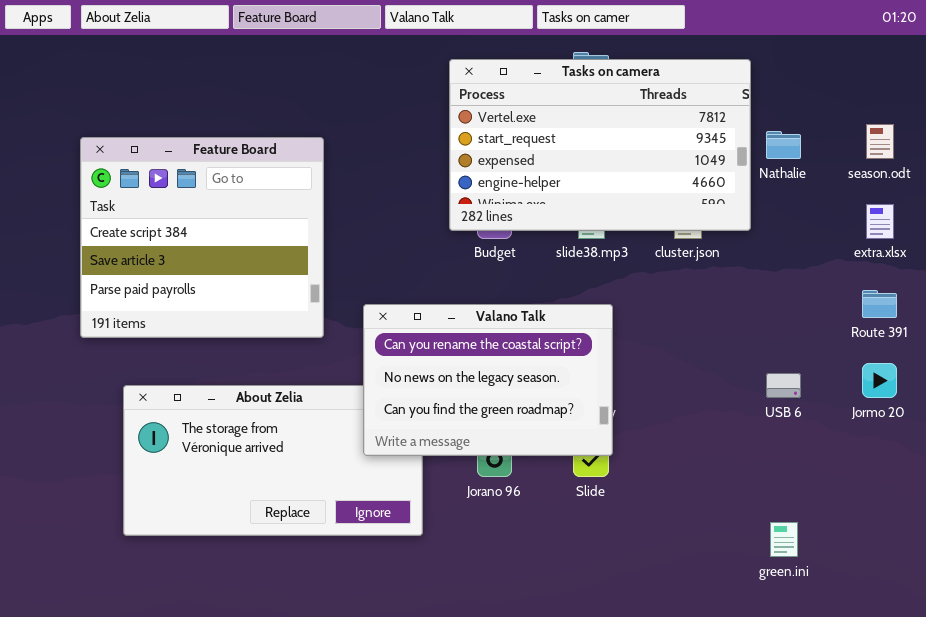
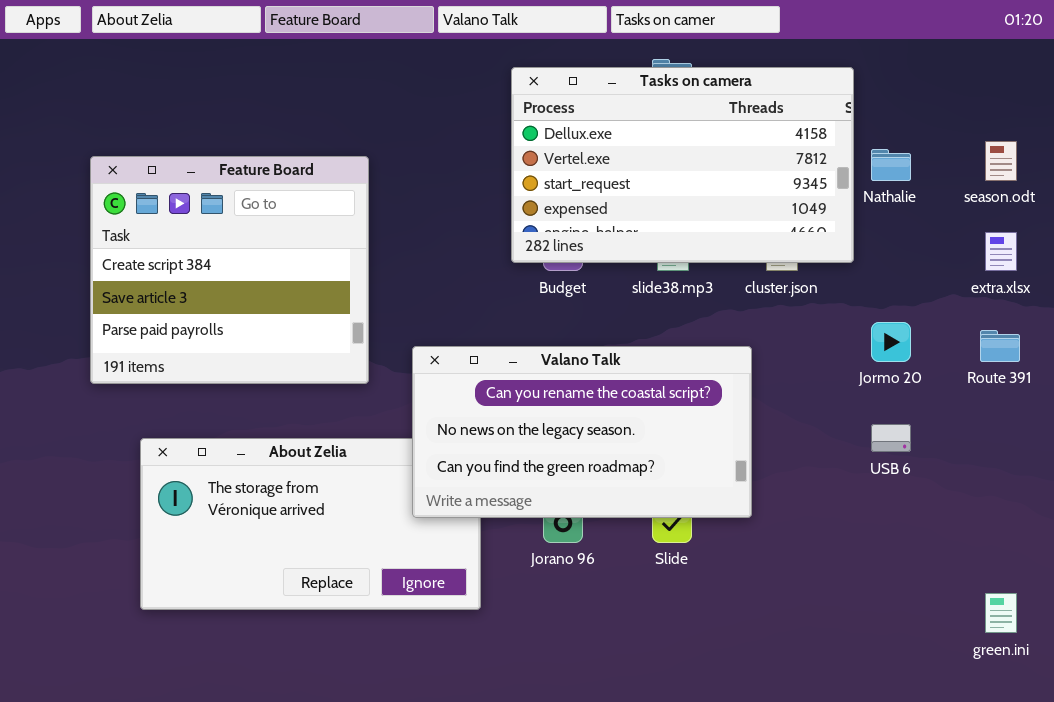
Tasks on camera: [449,59,751,231] -> [511,67,854,263], scrolled up 1 row
Valano Talk: [363,304,613,456] -> [412,346,752,518], resized
Jormo 20: [862,363,897,398] -> [871,322,911,362], moved
green.ini: [770,522,798,557] -> [985,593,1017,633], moved

